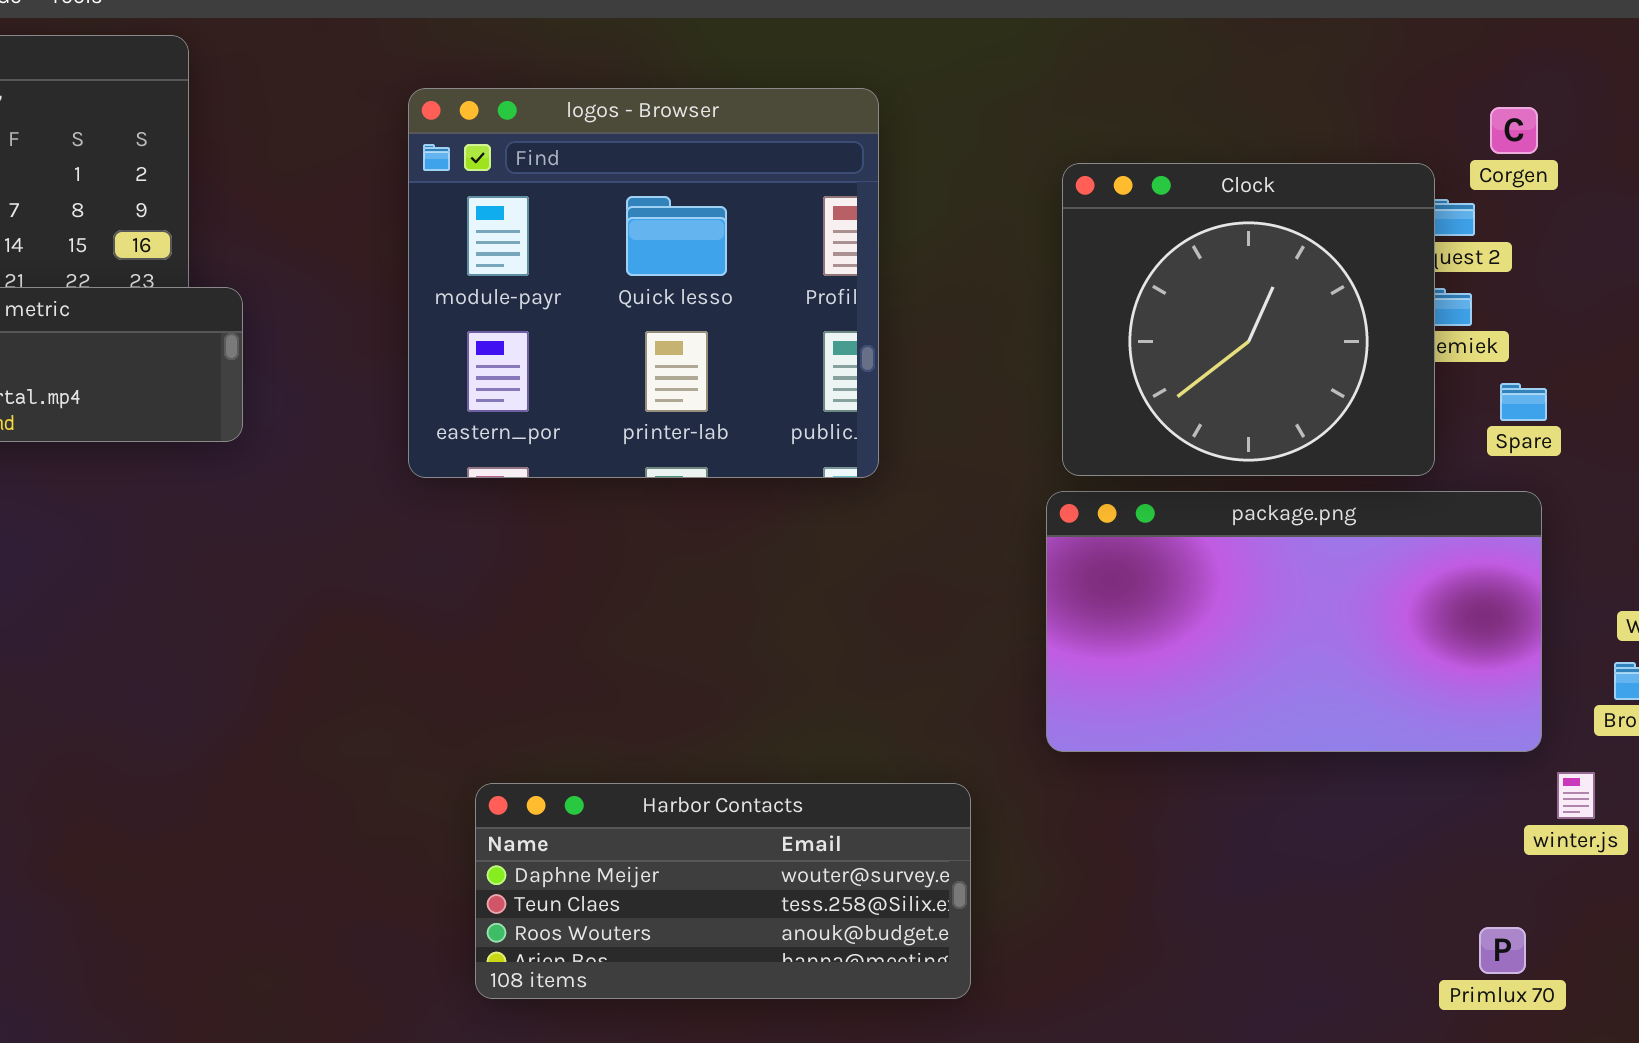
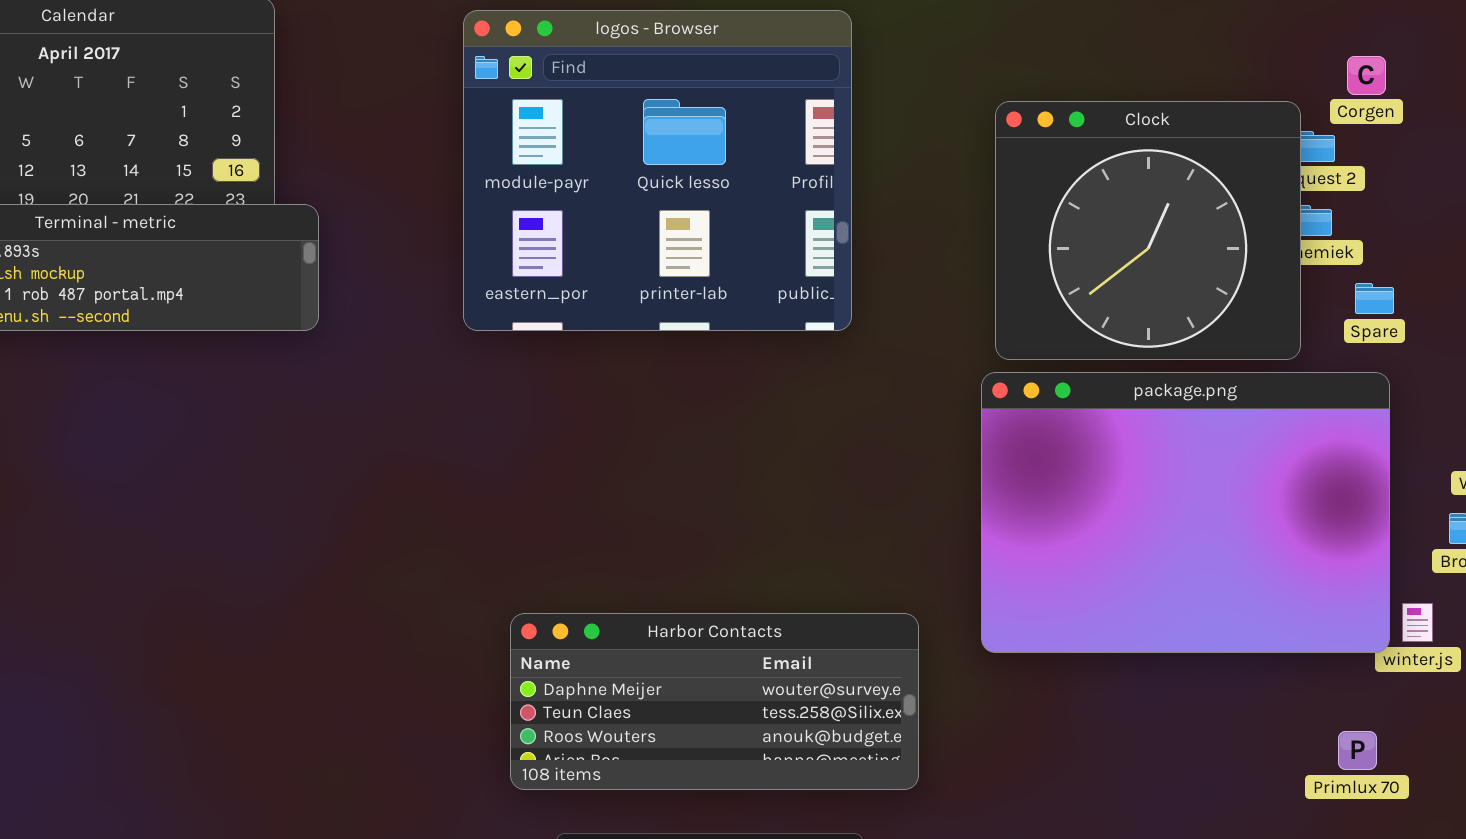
logos - Browser: [408,88,879,478] -> [463,10,852,331], moved
package.png: [1046,491,1542,752] -> [981,372,1390,653], resized

